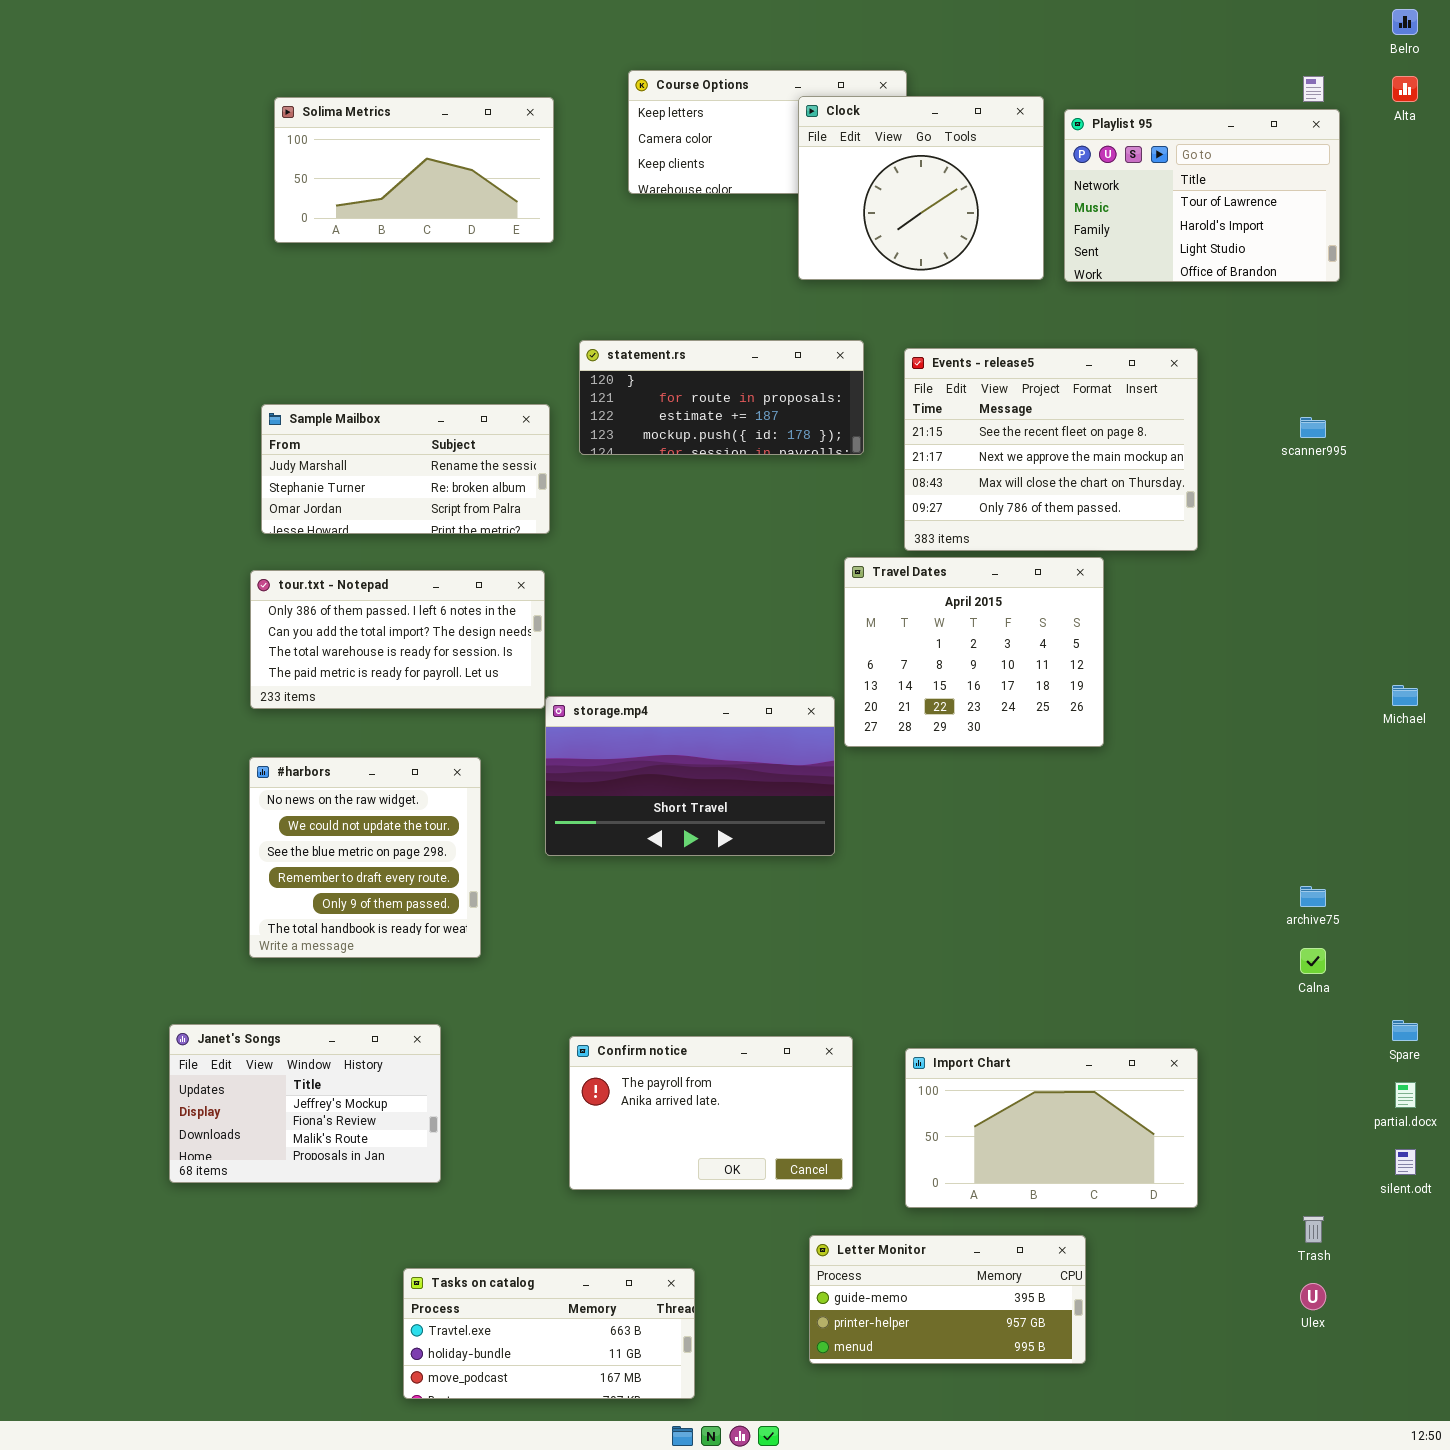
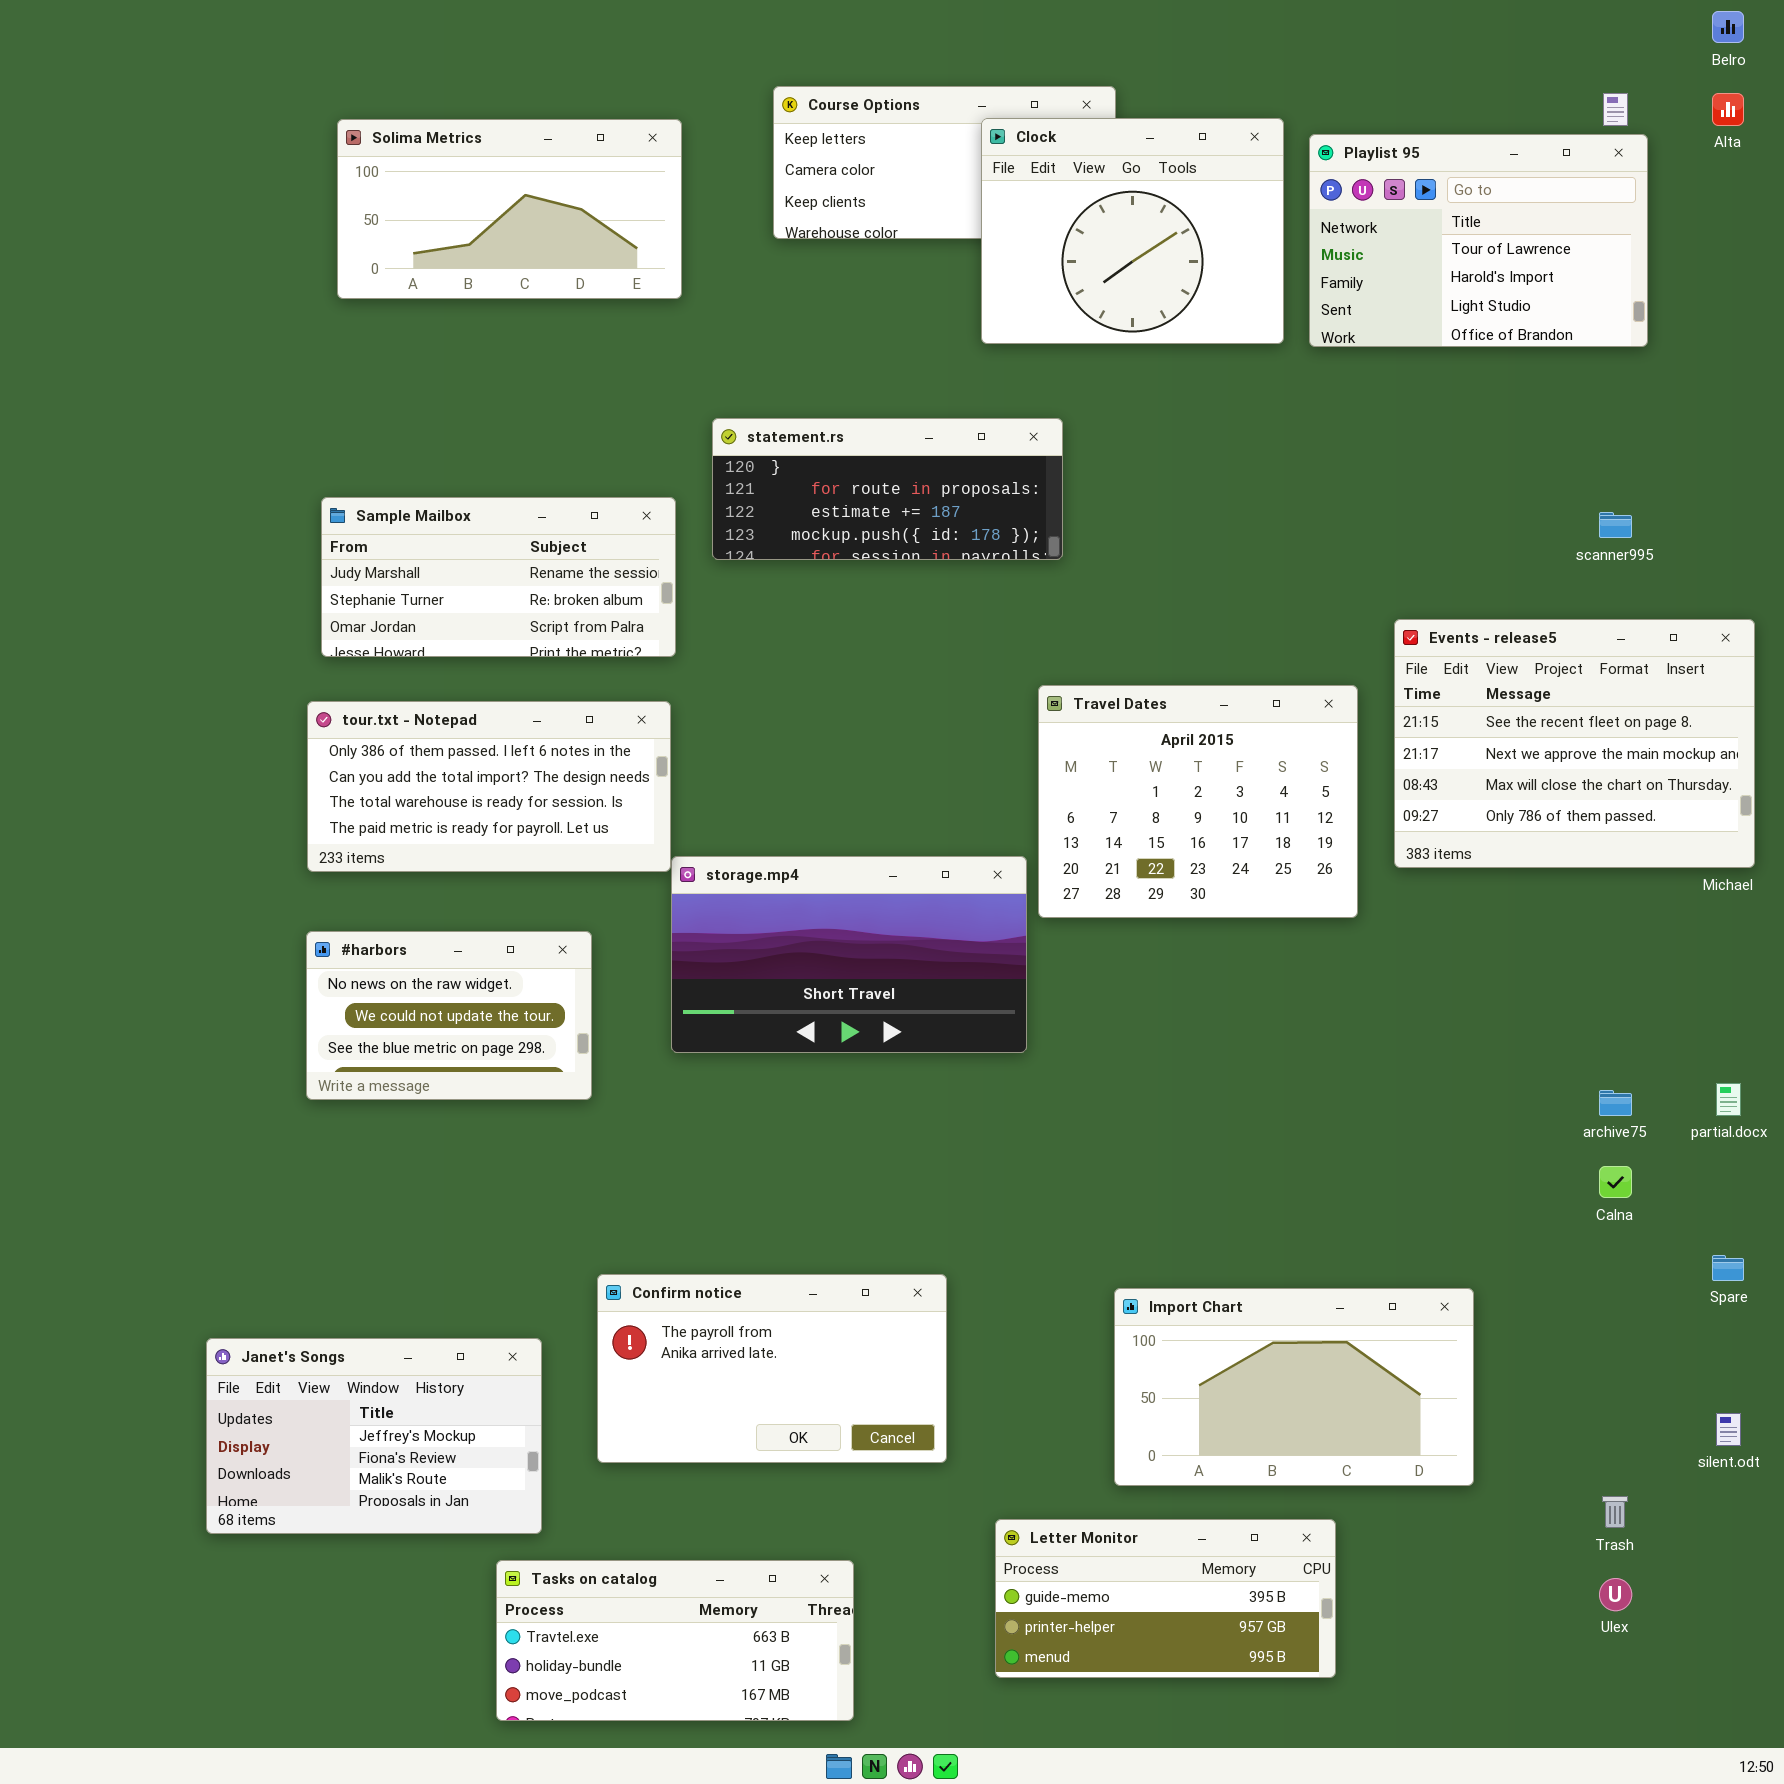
Events - release5: [904,348,1198,551] -> [1394,619,1755,868], moved
#harbors: [249,757,481,958] -> [306,931,592,1100], resized
Janet's Songs: [169,1024,441,1183] -> [206,1338,542,1534], moved
Confirm notice: [569,1036,853,1190] -> [597,1274,947,1463], moved
partial.docx: [1395,1082,1416,1108] -> [1716,1083,1741,1116], moved

